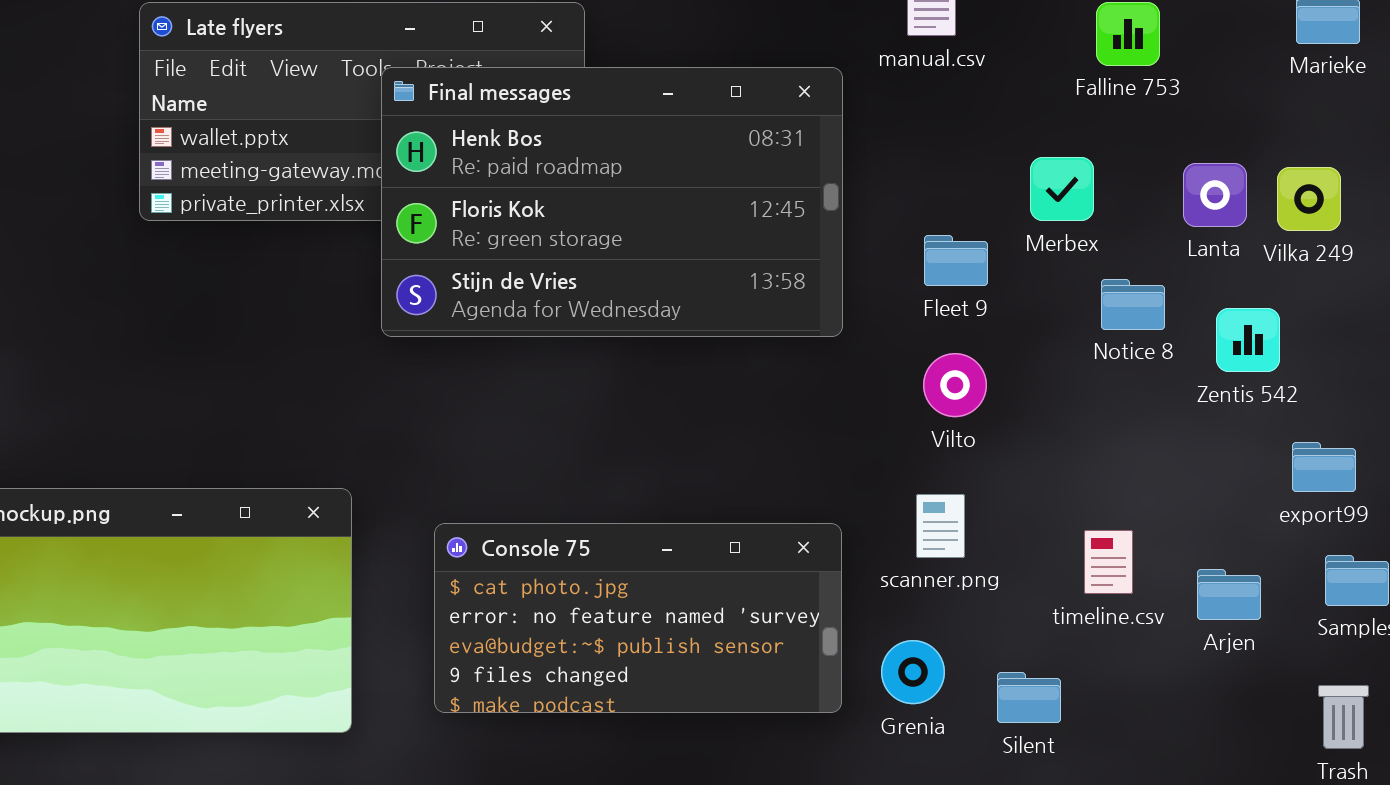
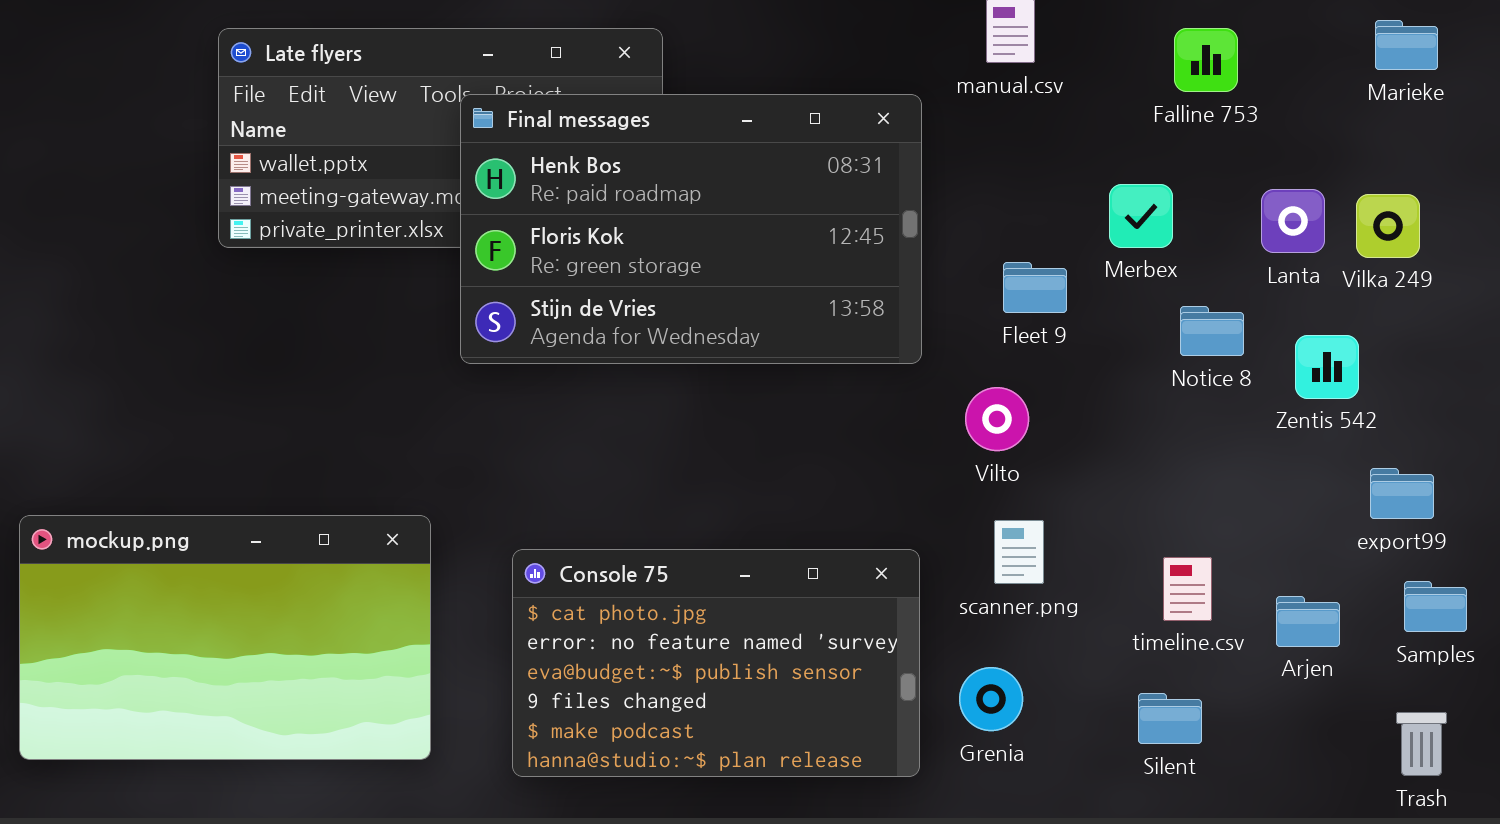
Vilto: [923,353,987,417] -> [965,387,1029,451], moved
Console 75: [434,523,842,713] -> [512,549,920,777], resized
Silent: [997,672,1061,723] -> [1138,693,1202,744], moved

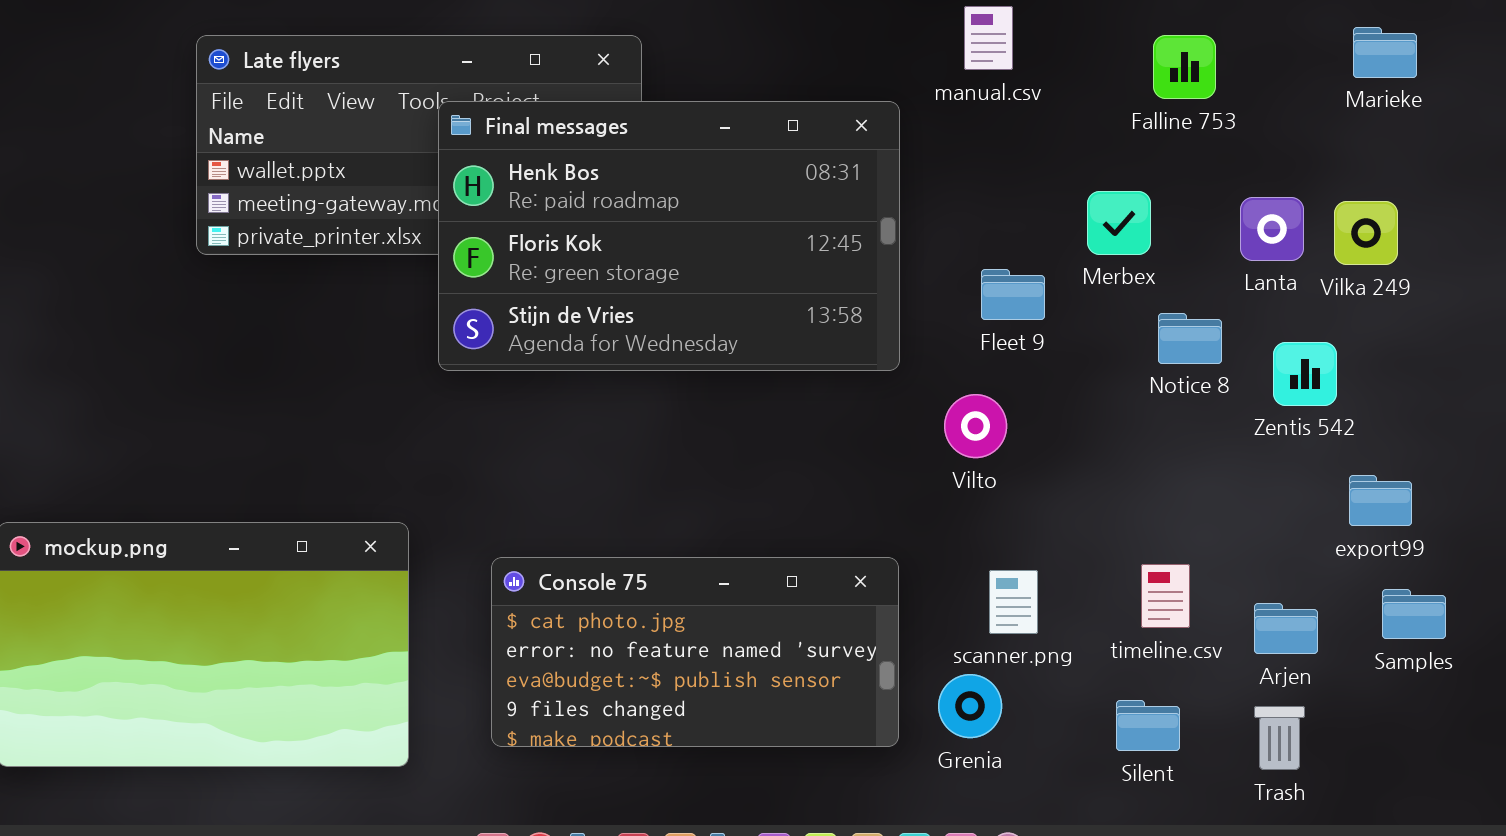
scanner.png: [994,520,1044,584] -> [989,570,1038,634], moved
Console 75: [512,549,920,777] -> [491,557,899,747], resized
Trash: [1396,712,1447,776] -> [1254,706,1305,770], moved

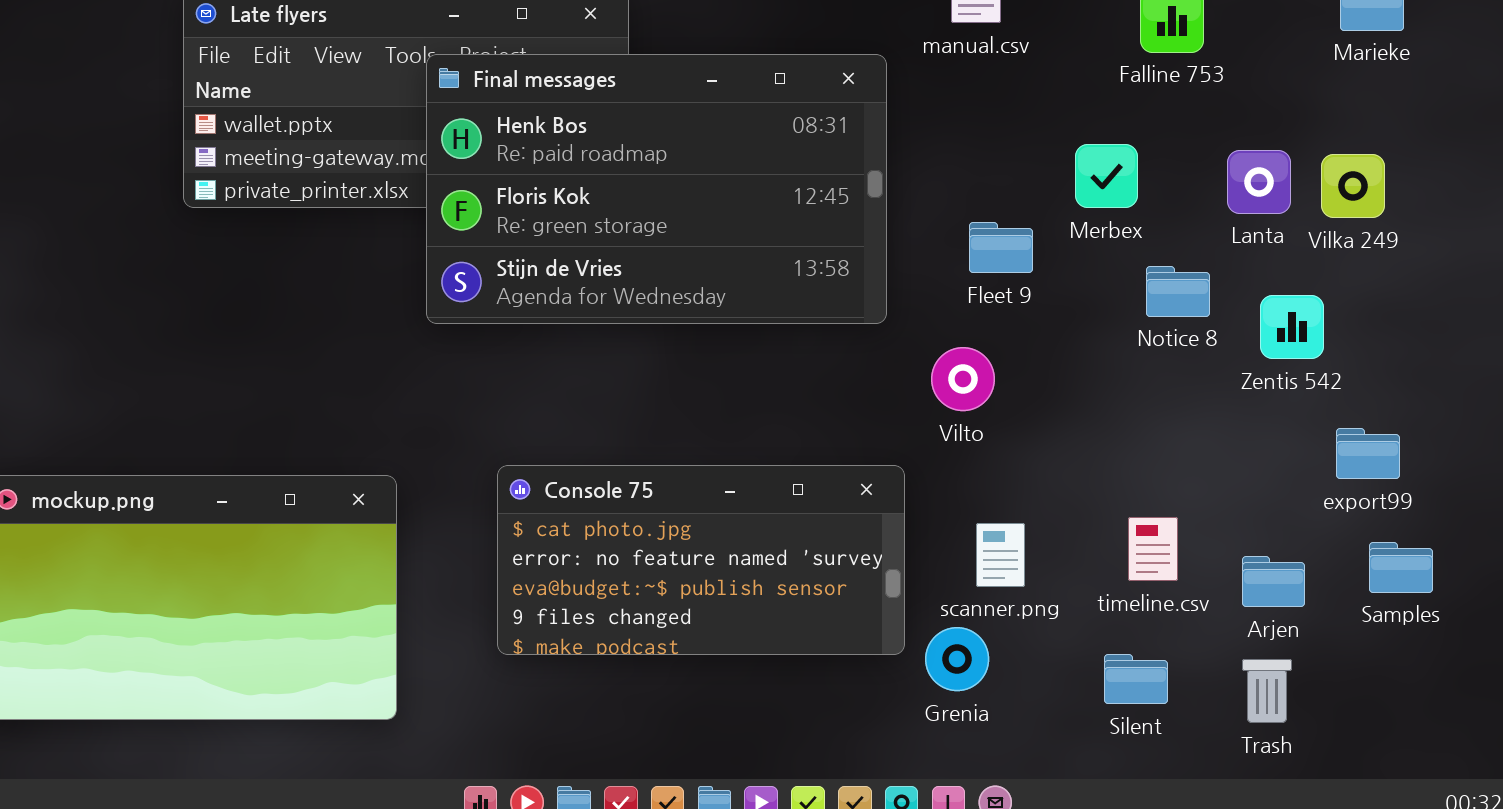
Console 75: [491,557,899,747] -> [497,465,905,655], moved

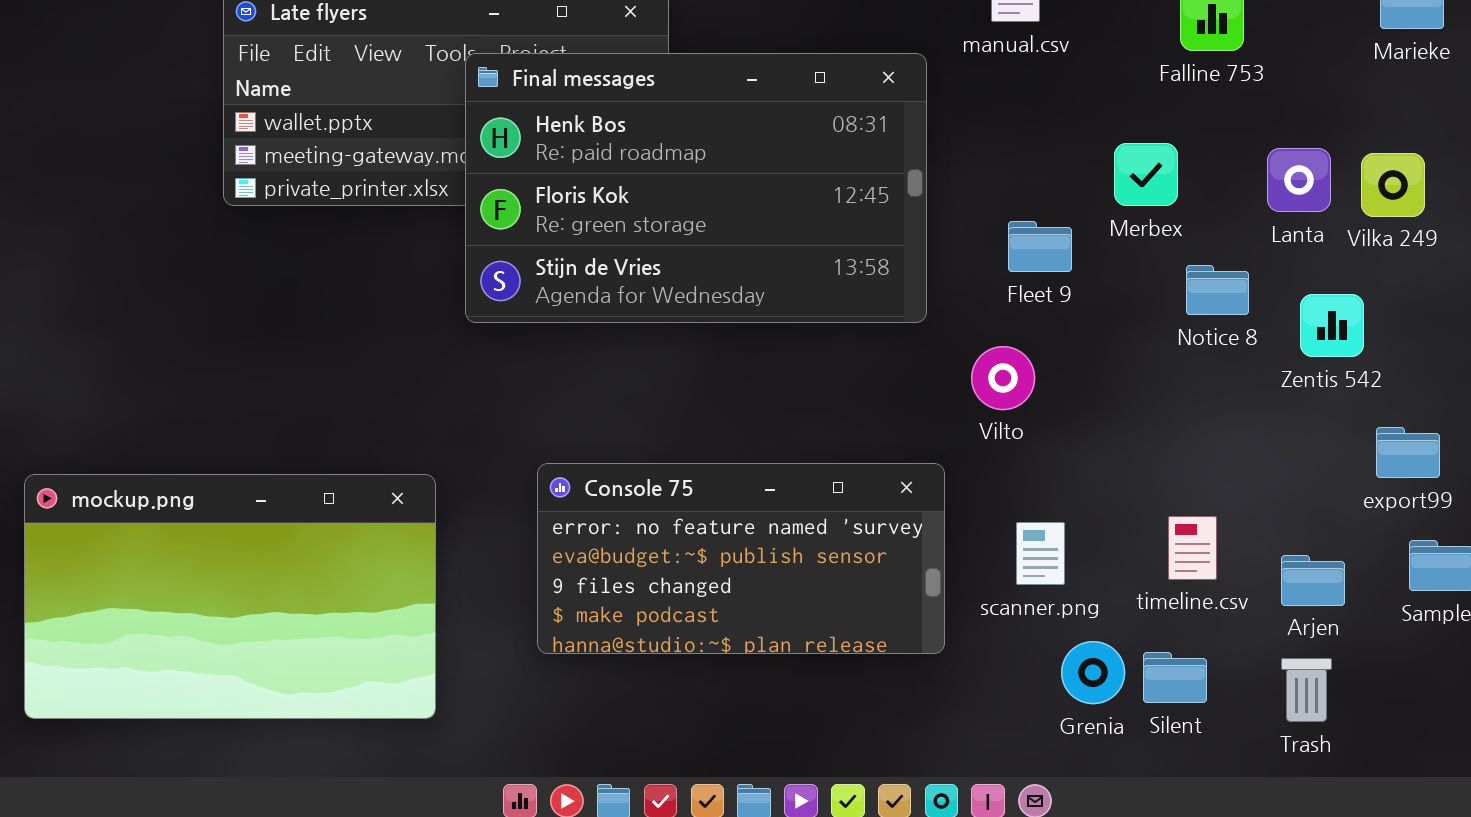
Console 75: [497,465,905,655] -> [537,463,945,654], scrolled down 1 row
Grenia: [925,627,989,691] -> [1061,641,1125,704], moved

